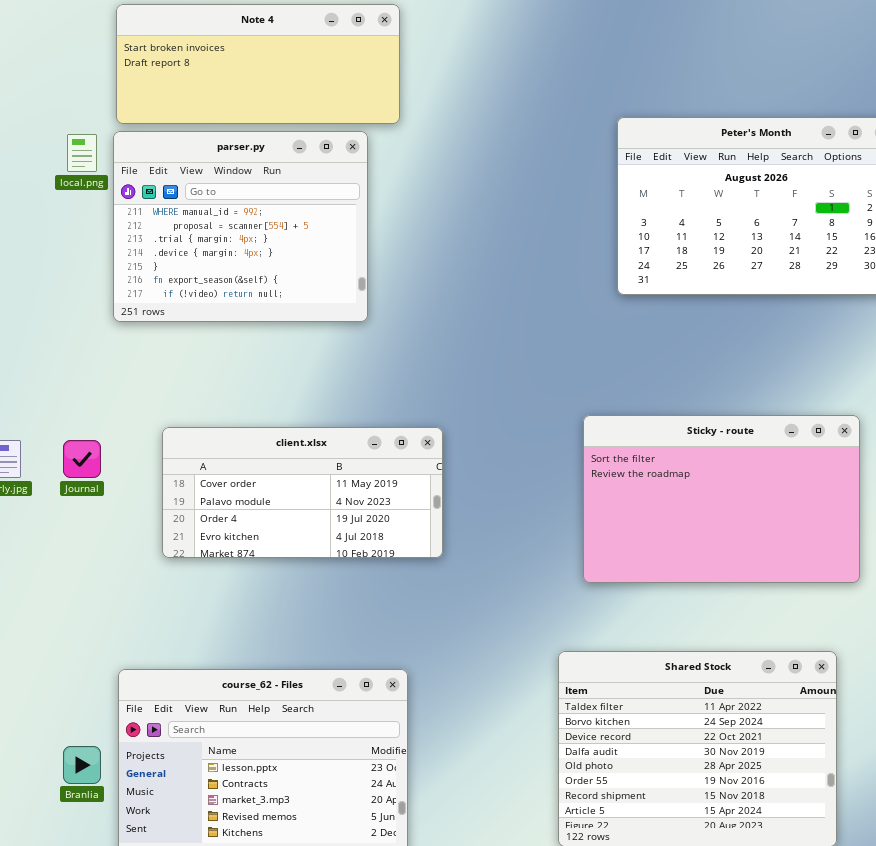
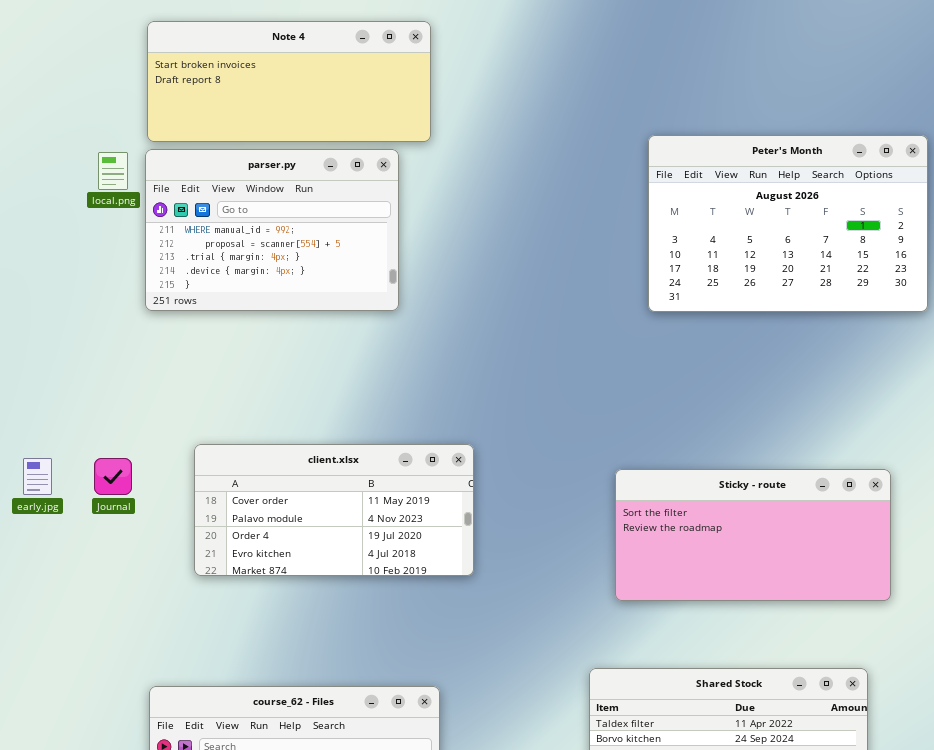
parser.py: [113,131,368,322] -> [145,149,399,311], resized
Sticky - route: [583,415,860,583] -> [615,469,891,601], resized

